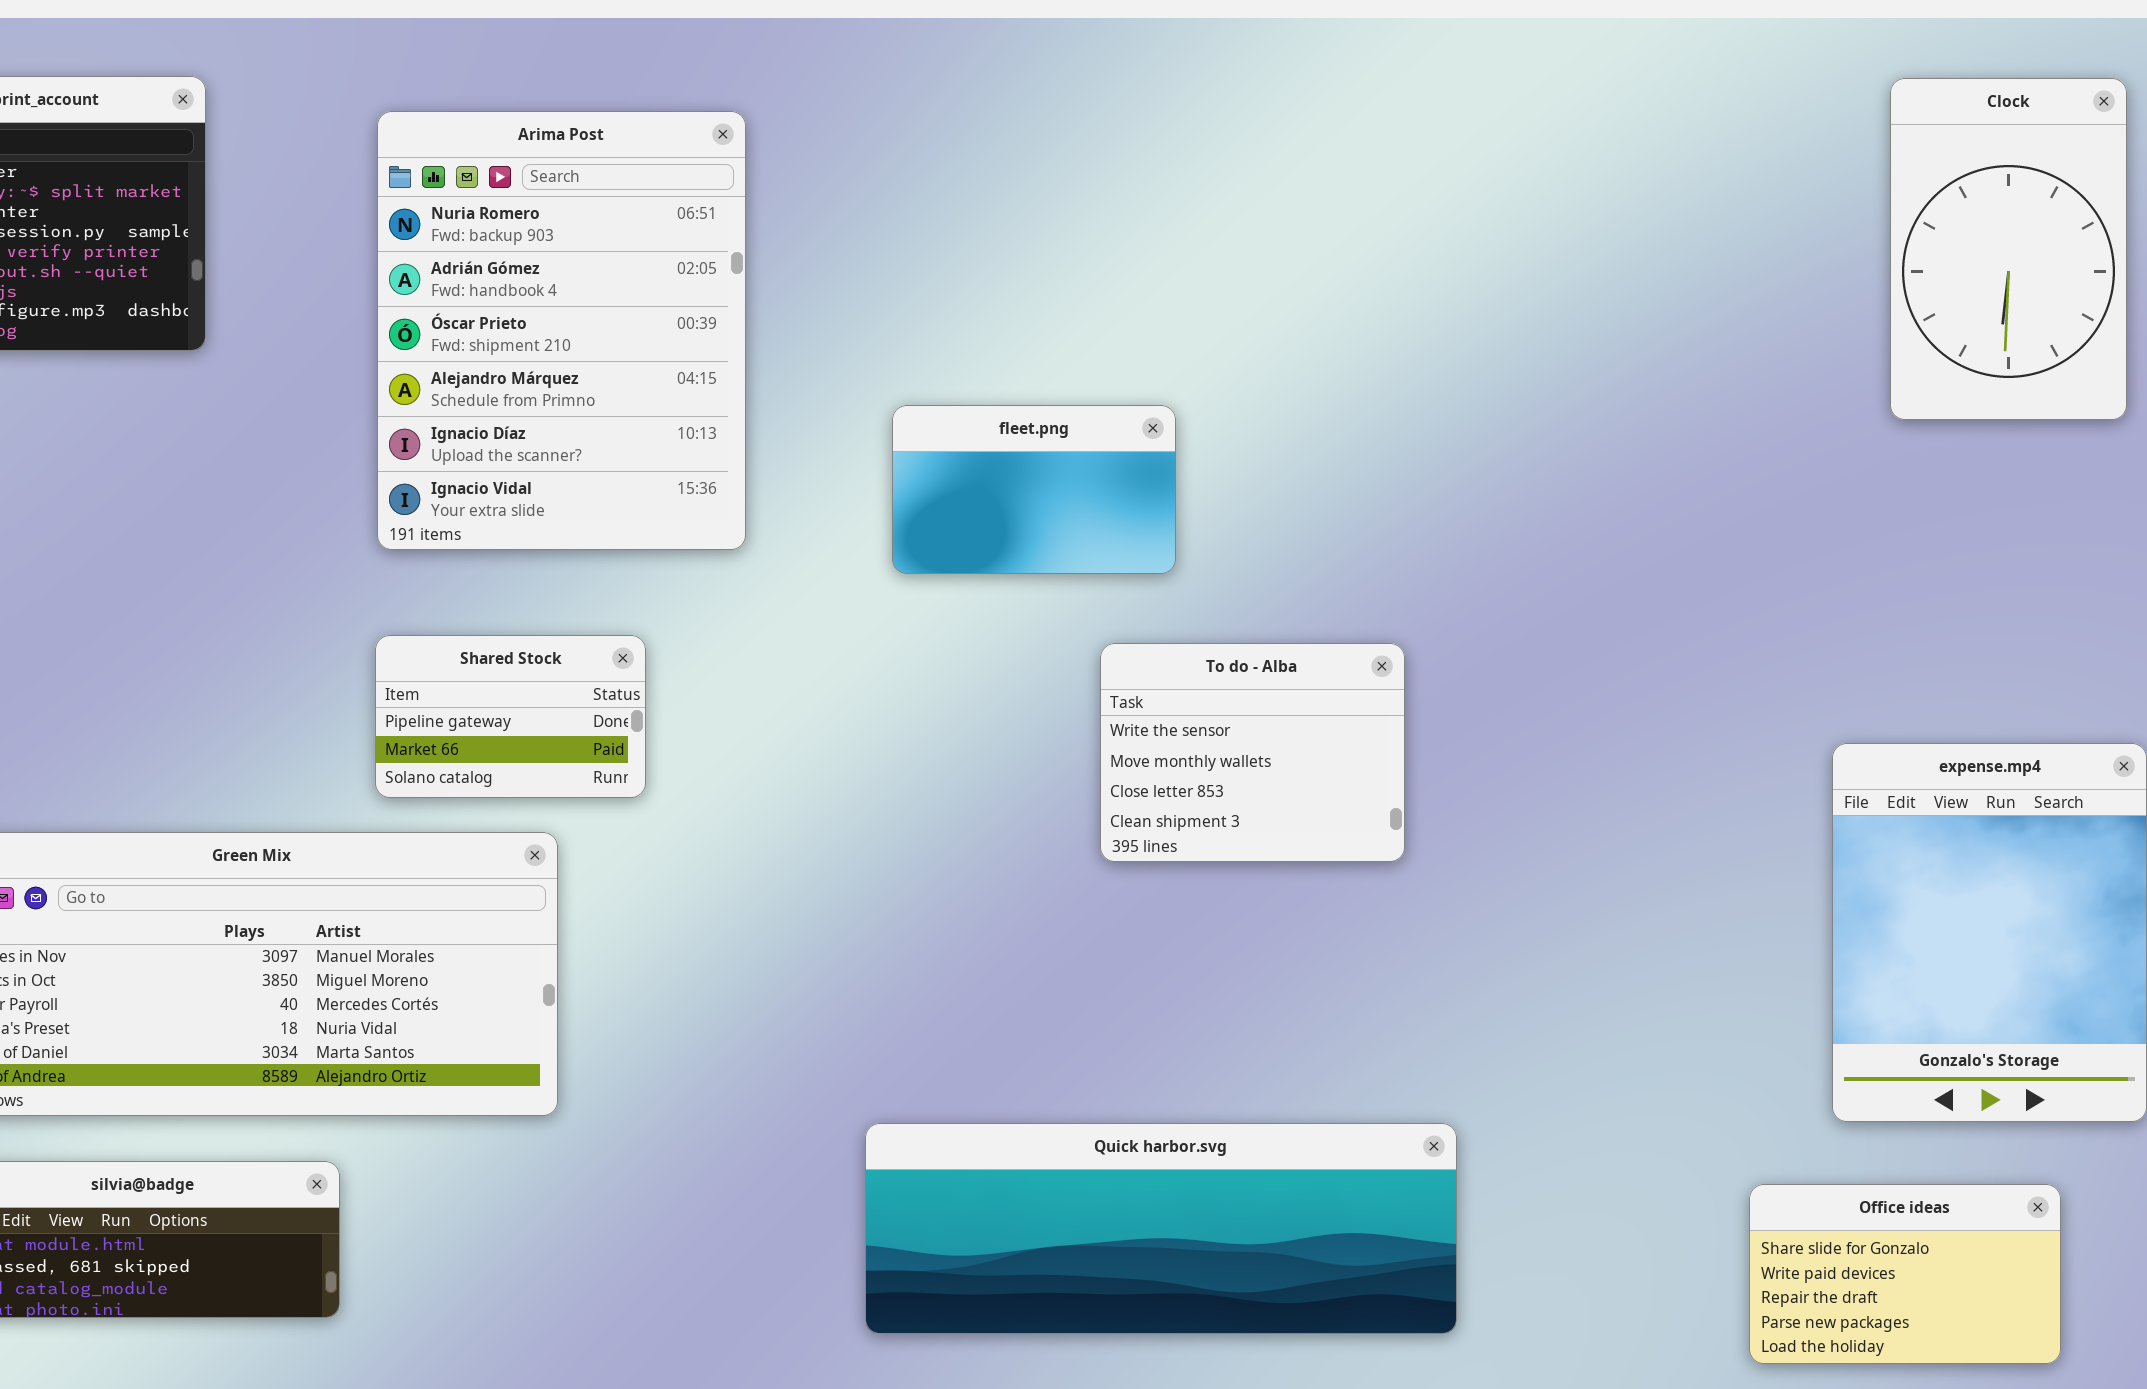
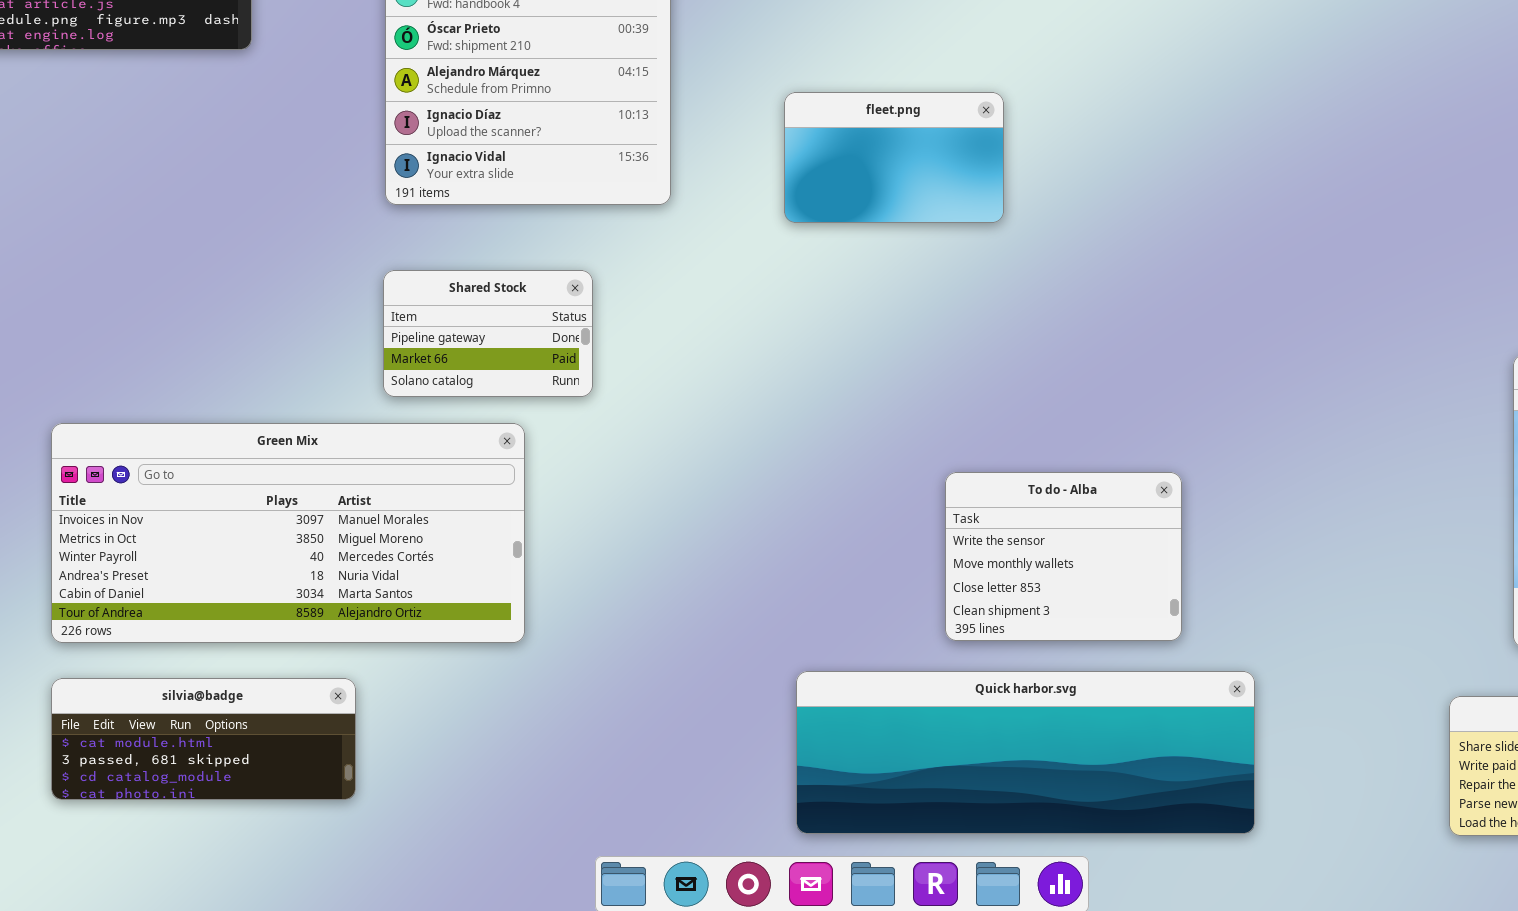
To do - Alba: [1100,643,1405,862] -> [945,472,1182,641], moved
Quick harbor.svg: [865,1123,1457,1334] -> [796,671,1255,834], moved

